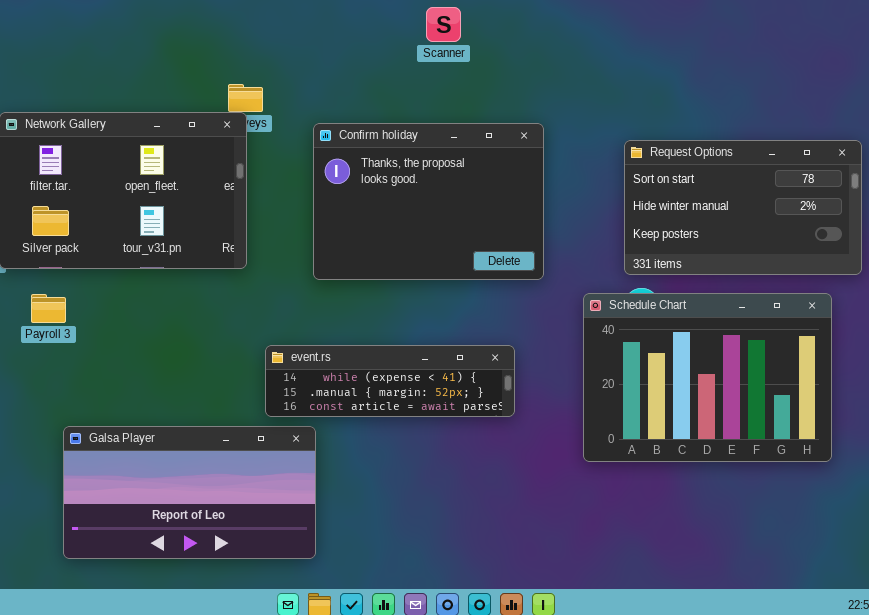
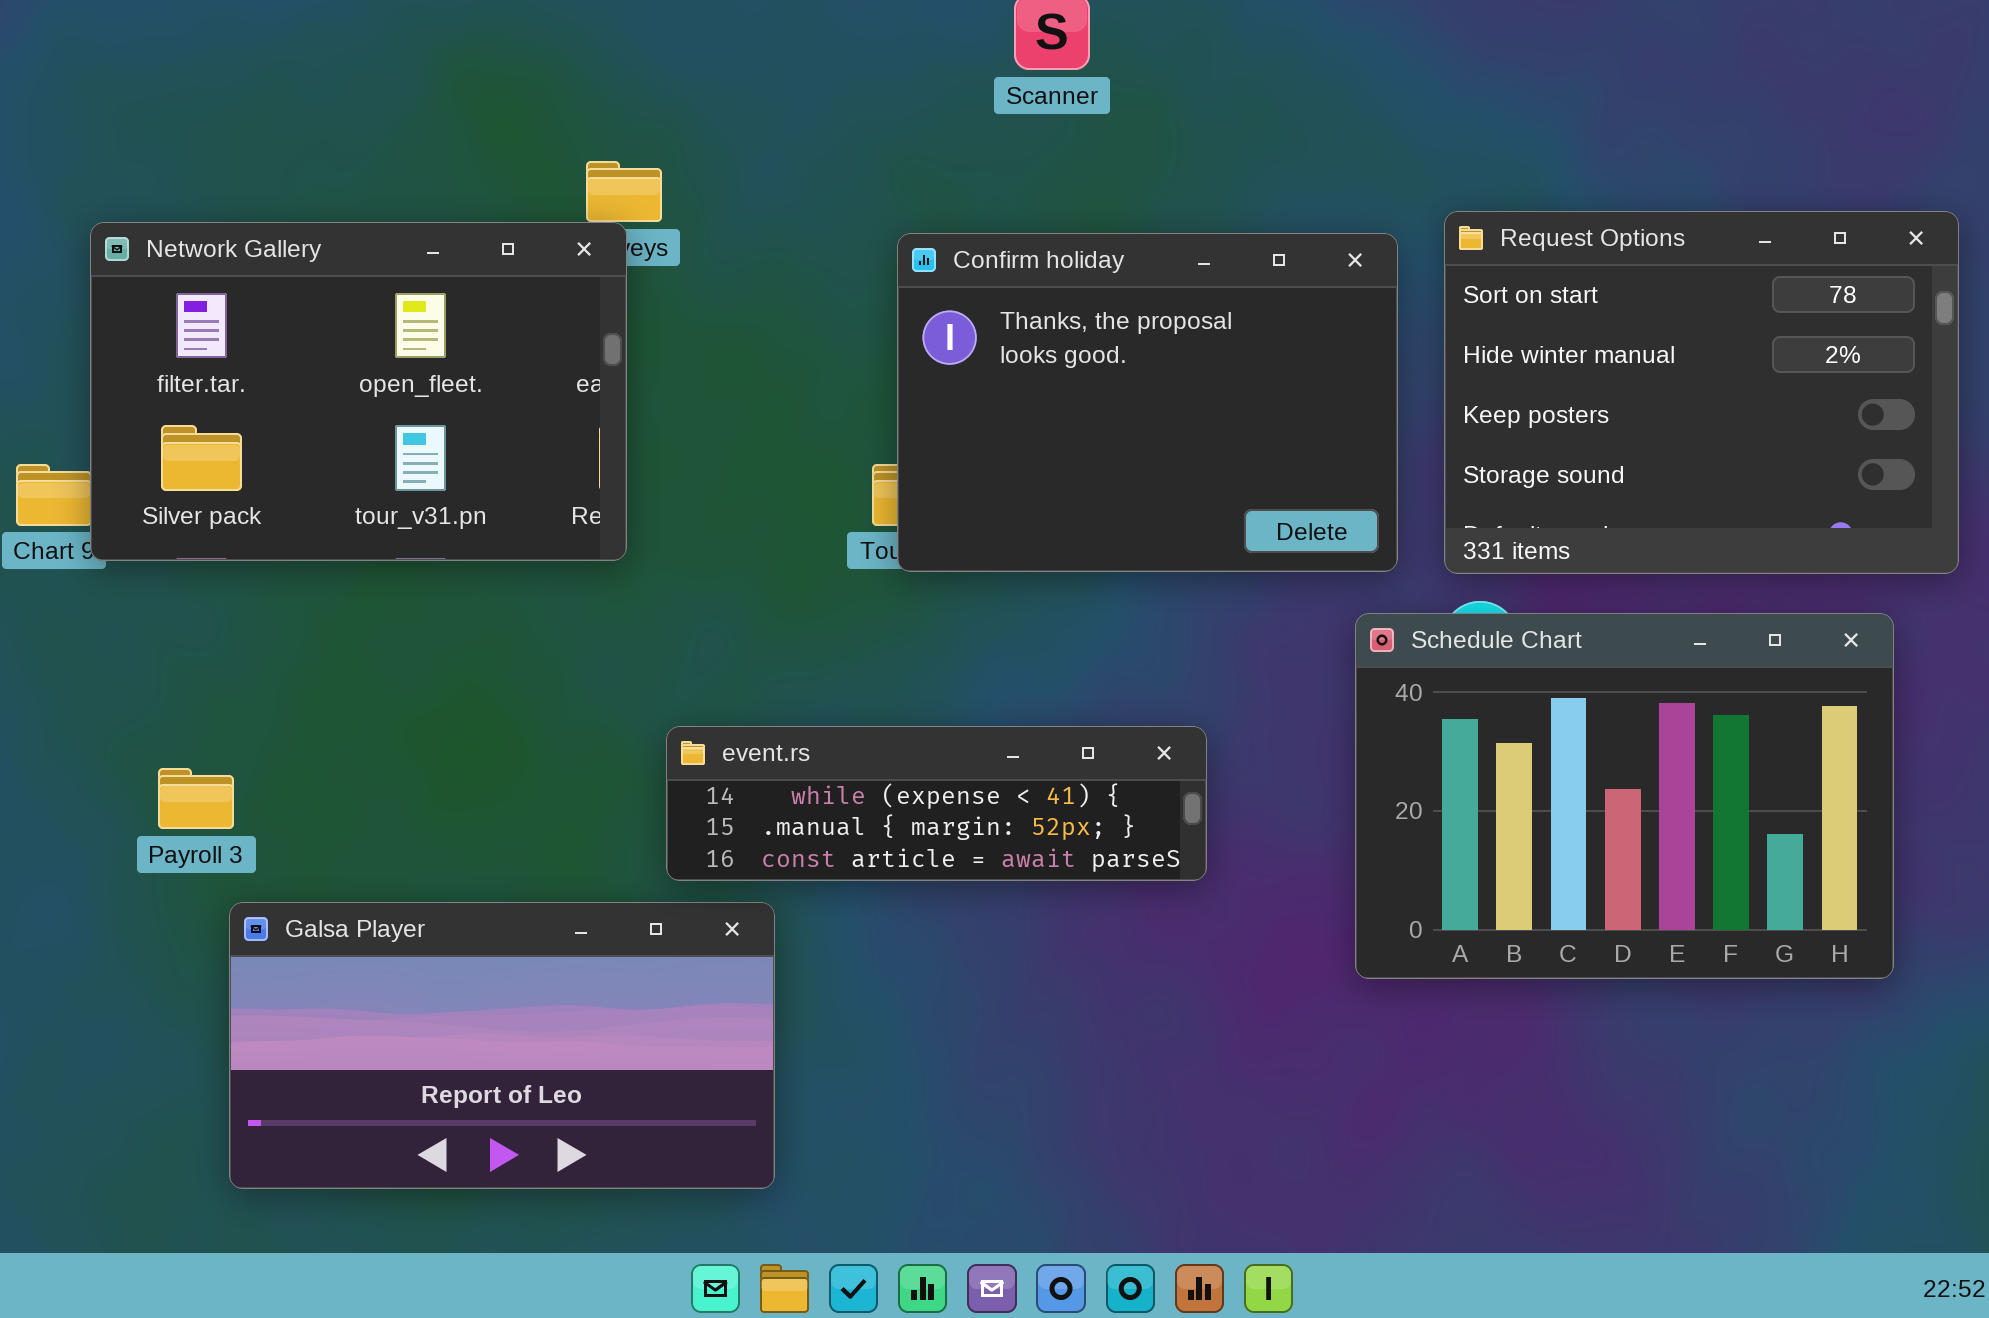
Confirm holiday: [313,123,544,280] -> [897,233,1398,572], moved
Request Options: [624,140,862,275] -> [1444,211,1959,574], resized
Payroll 3: [31,294,66,323] -> [158,768,234,829], moved

